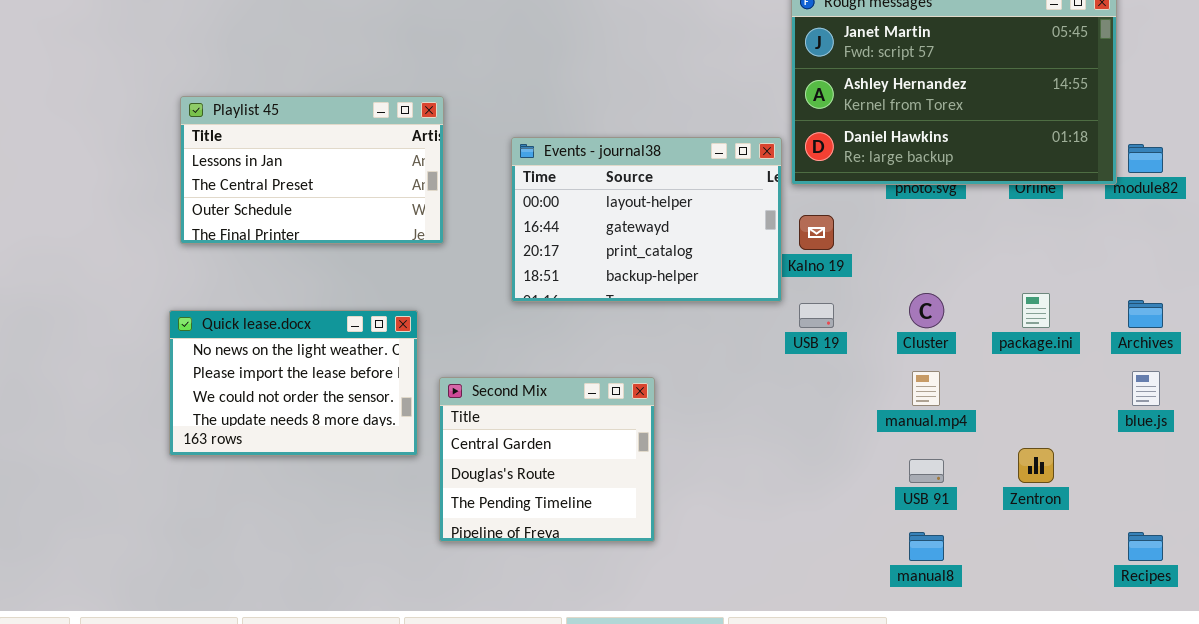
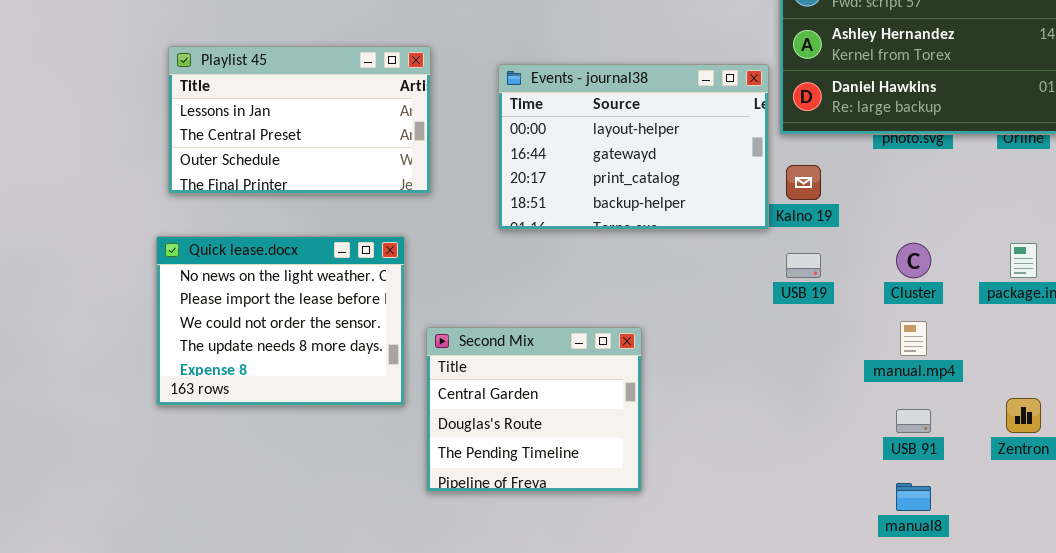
Events - journal38: [511,137,782,302] -> [498,64,769,230], moved
Quick lease.docx: [169,310,418,456] -> [156,236,405,406], resized

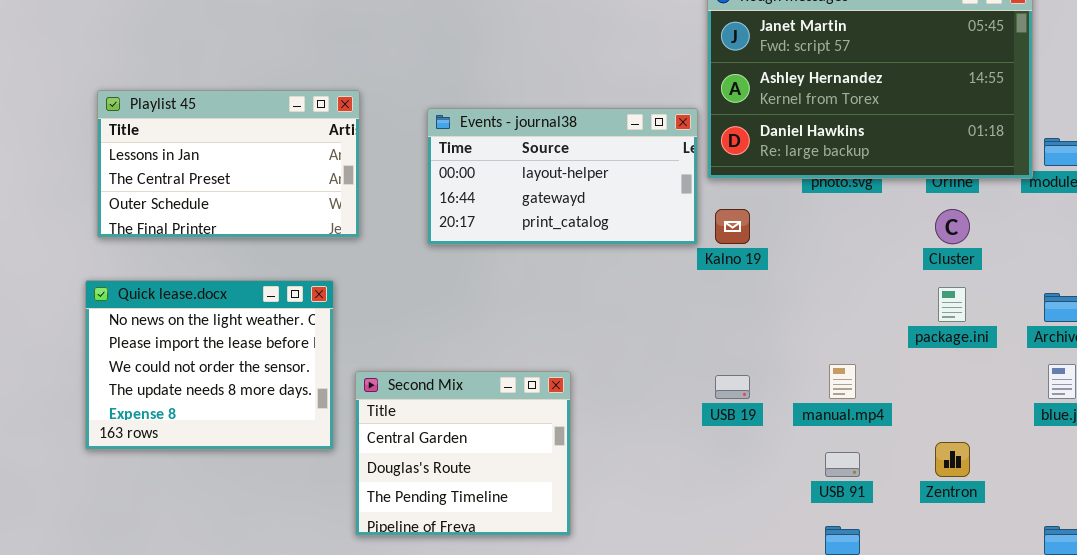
Events - journal38: [498,64,769,230] -> [427,108,698,245], resized
Cluster: [896,243,931,278] -> [935,209,970,244], moved
USB 19: [786,253,821,278] -> [715,375,750,399], moved

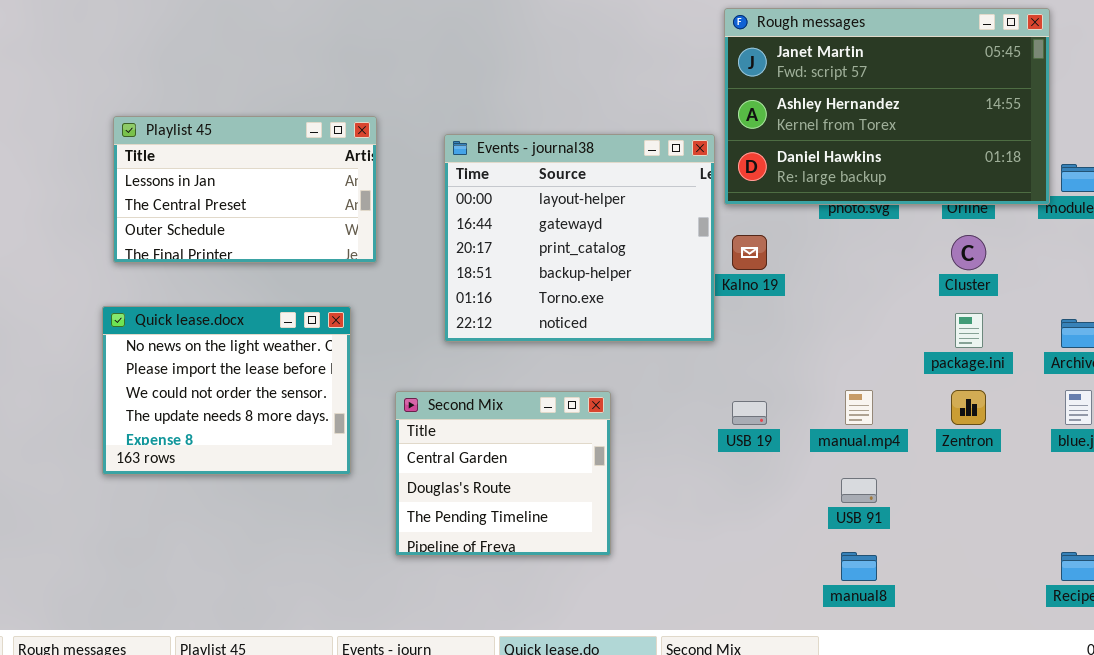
Events - journal38: [427,108,698,245] -> [444,134,715,342], resized
Second Mix: [355,371,571,536] -> [395,391,611,556], moved
Zentron: [935,442,970,477] -> [951,390,986,425], moved

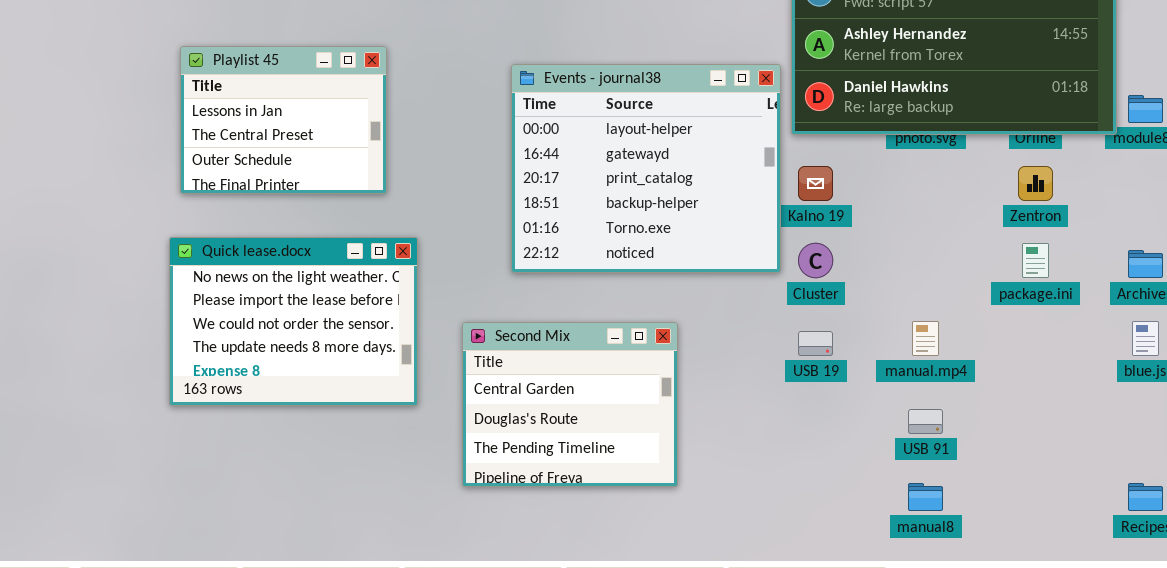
Playlist 45: [113,116,377,263] -> [180,46,387,194], resized
Cluster: [951,235,986,270] -> [798,243,833,278], moved
Zentron: [951,390,986,425] -> [1018,166,1053,201], moved

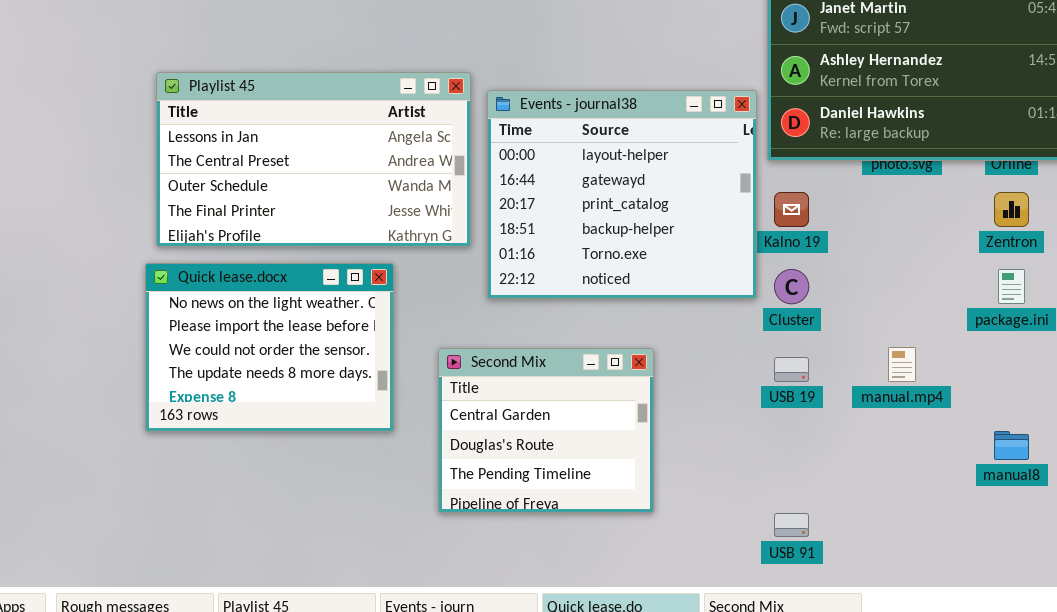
Playlist 45: [180,46,387,194] -> [156,72,471,247], resized
USB 91: [908,409,943,434] -> [774,513,809,537], moved
manual8: [908,483,943,511] -> [994,431,1029,460], moved

